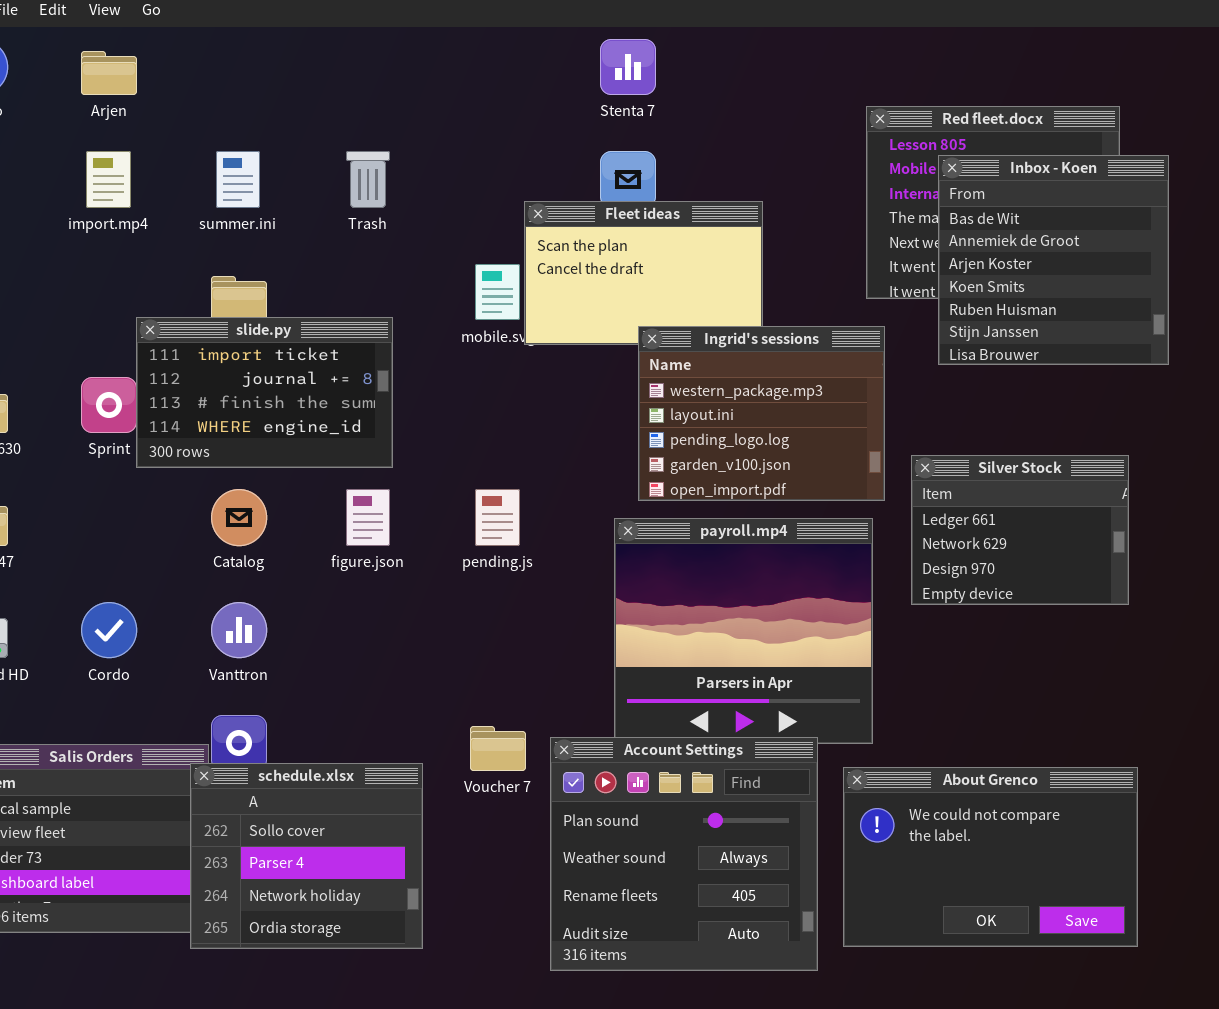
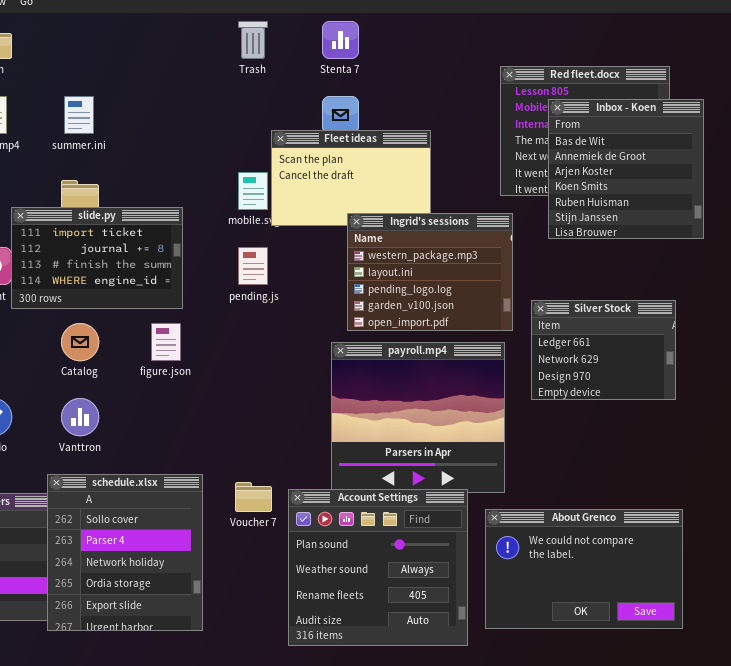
Trash: [346,151,390,208] -> [238,21,268,59], moved
pending.js: [475,489,520,546] -> [238,247,268,285], moved
schedule.xlsx: [190,763,423,949] -> [47,474,203,631], resized

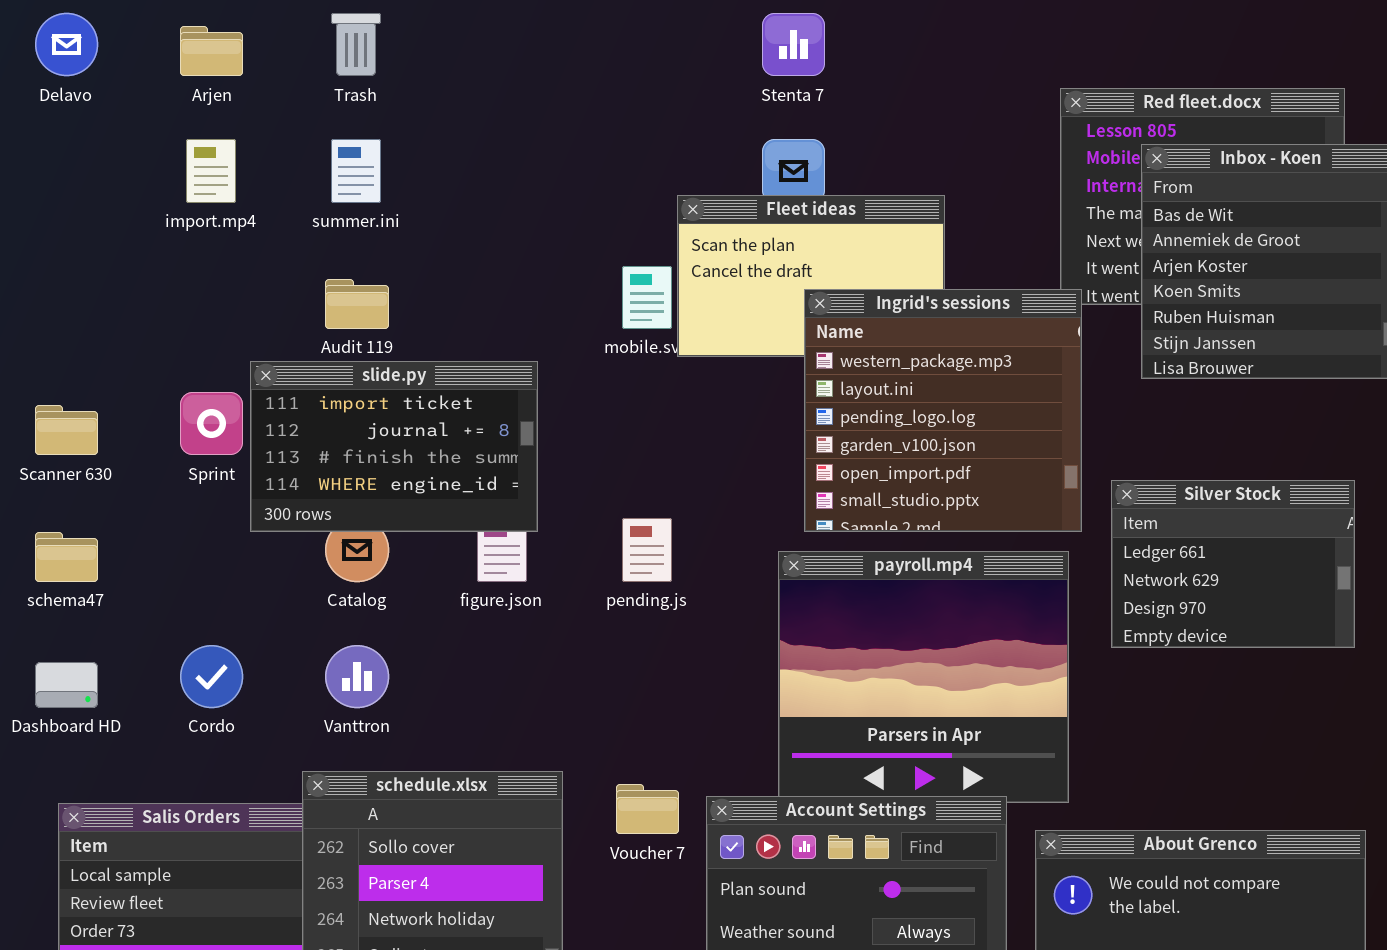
Trash: [238,21,268,59] -> [331,13,381,76], moved
slide.py: [11,207,183,309] -> [250,361,538,532], moved
Ingrid's sessions: [347,213,513,331] -> [804,289,1082,532], resized
pending.js: [238,247,268,285] -> [622,518,672,582], moved

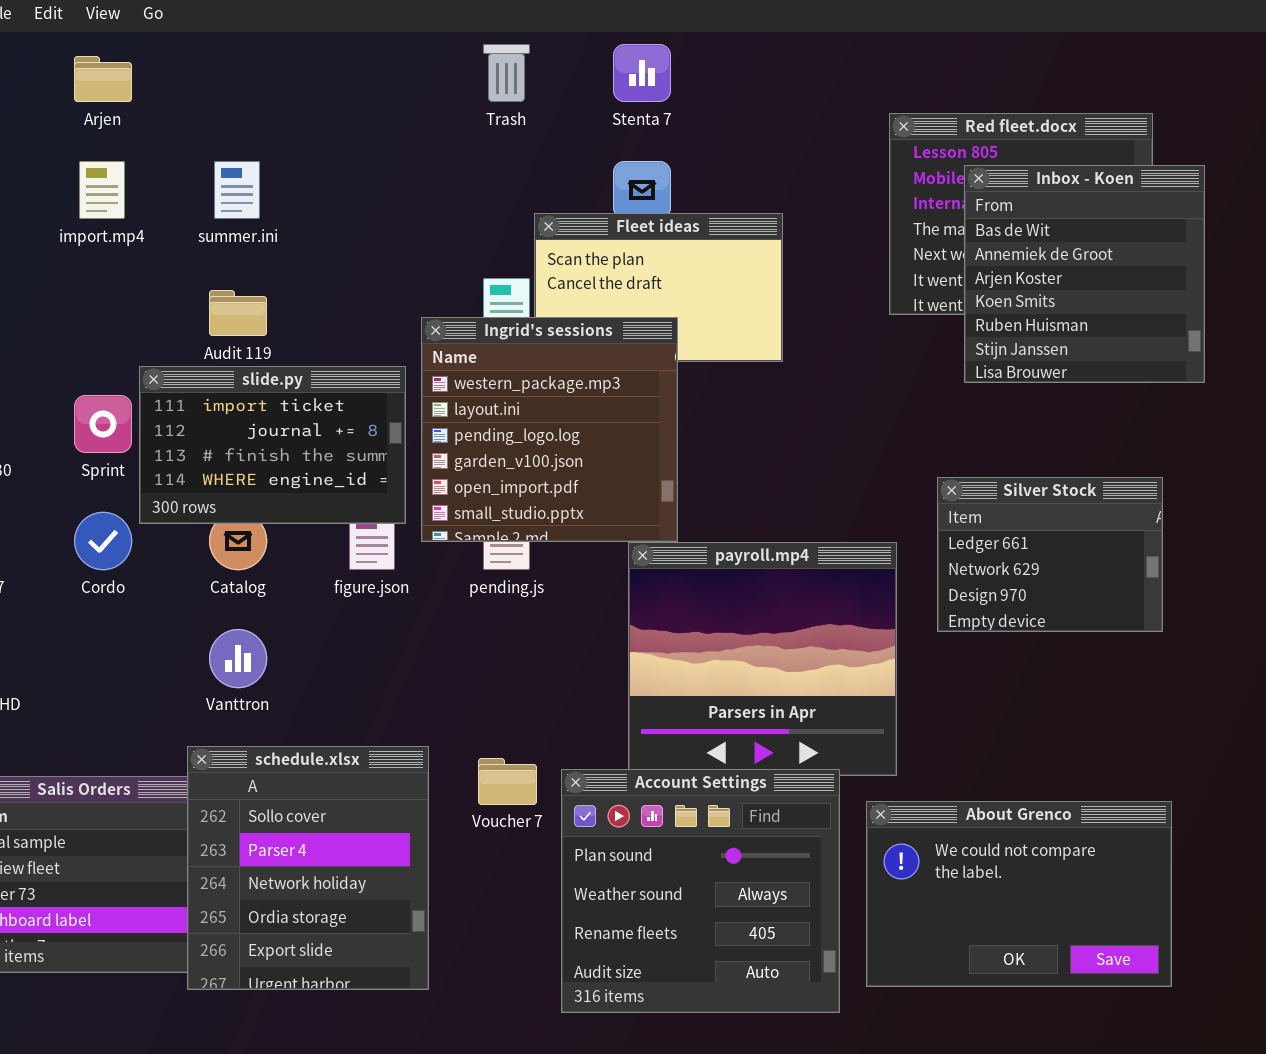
Trash: [331,13,381,76] -> [483,44,530,102], moved
Ingrid's sessions: [804,289,1082,532] -> [421,317,678,542], moved
Cordo: [180,645,243,708] -> [74,512,132,570], moved

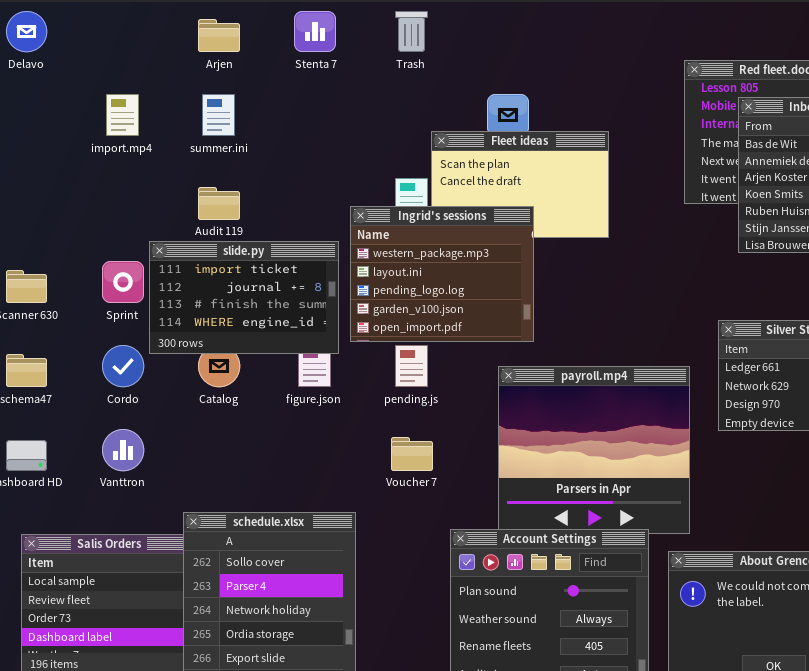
Stenta 7: [613,44,671,102] -> [294,11,336,52], moved
Arjen: [74,56,132,102] -> [198,19,240,52], moved
Ingrid's sessions: [421,317,678,542] -> [350,206,534,342], resized
Vanttron: [209,629,267,688] -> [102,429,144,471], moved
Voucher 7: [478,758,537,805] -> [391,437,433,471], moved

